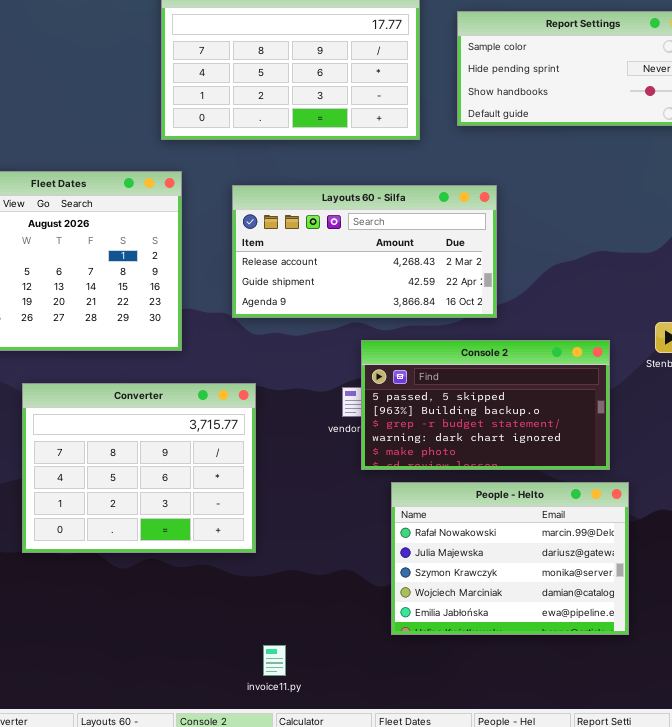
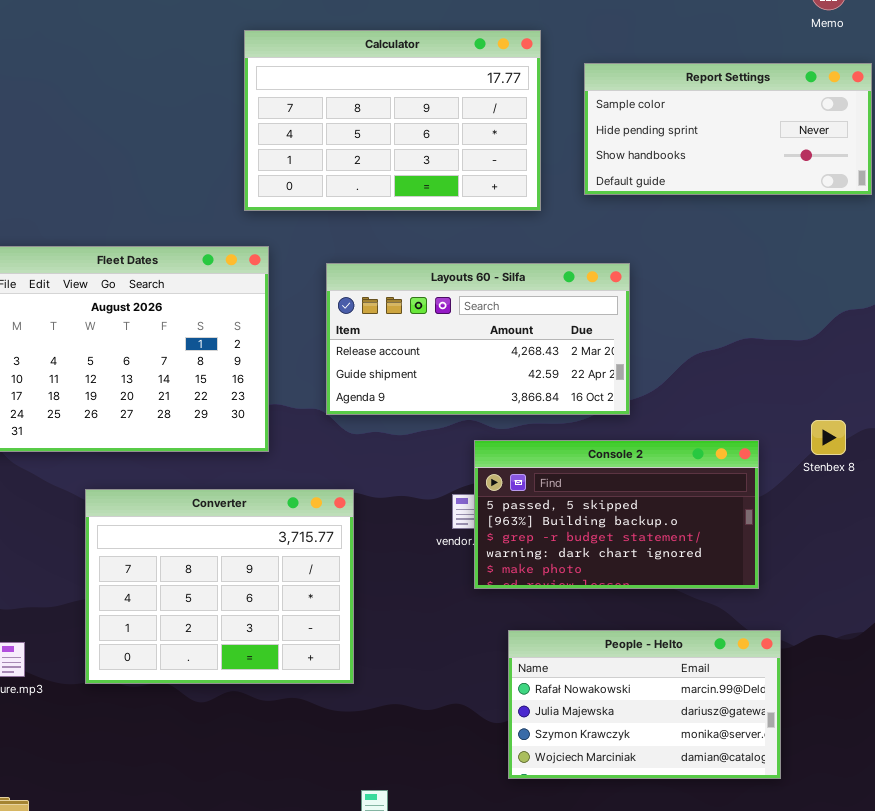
People - Helto: [391,482,629,635] -> [508,630,781,779], resized

